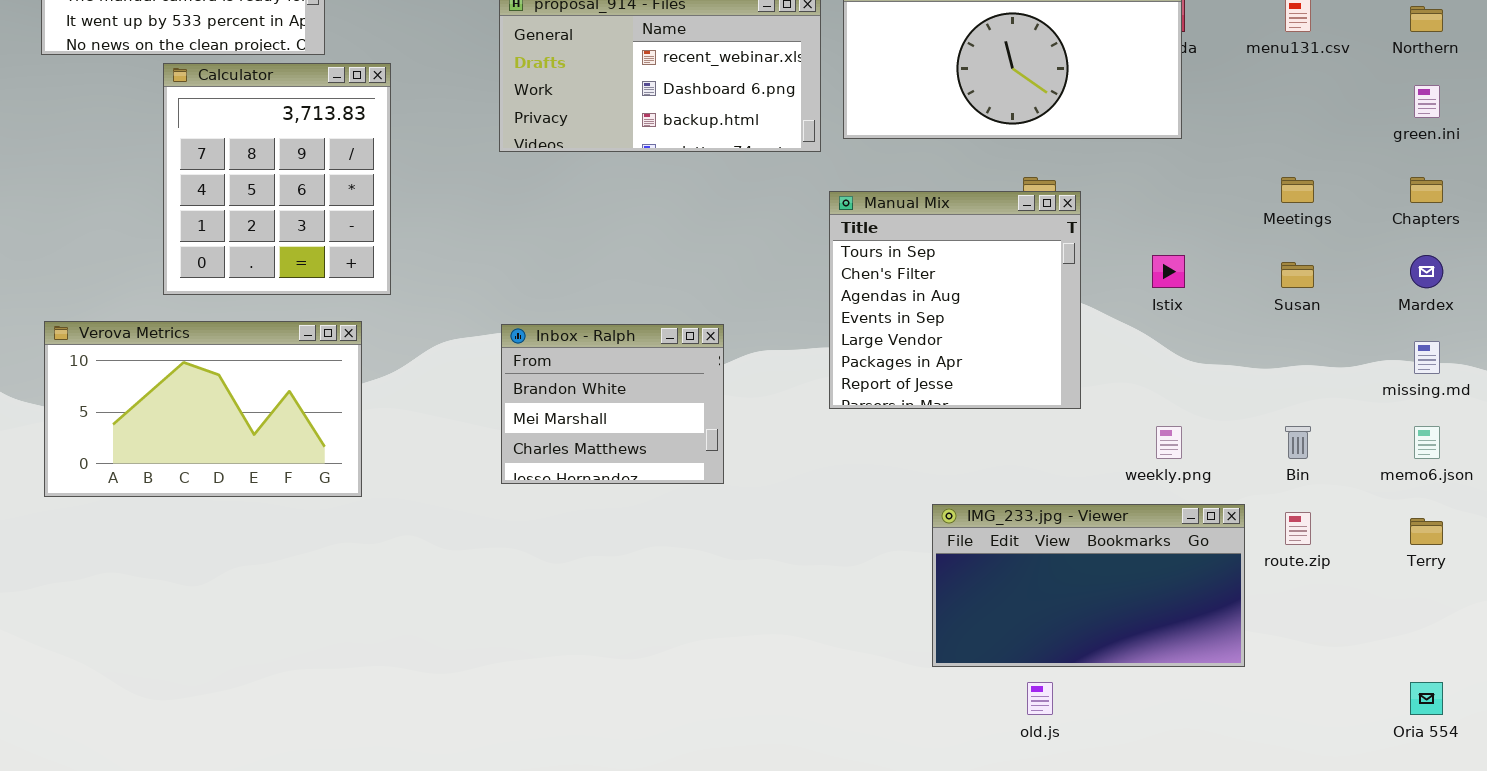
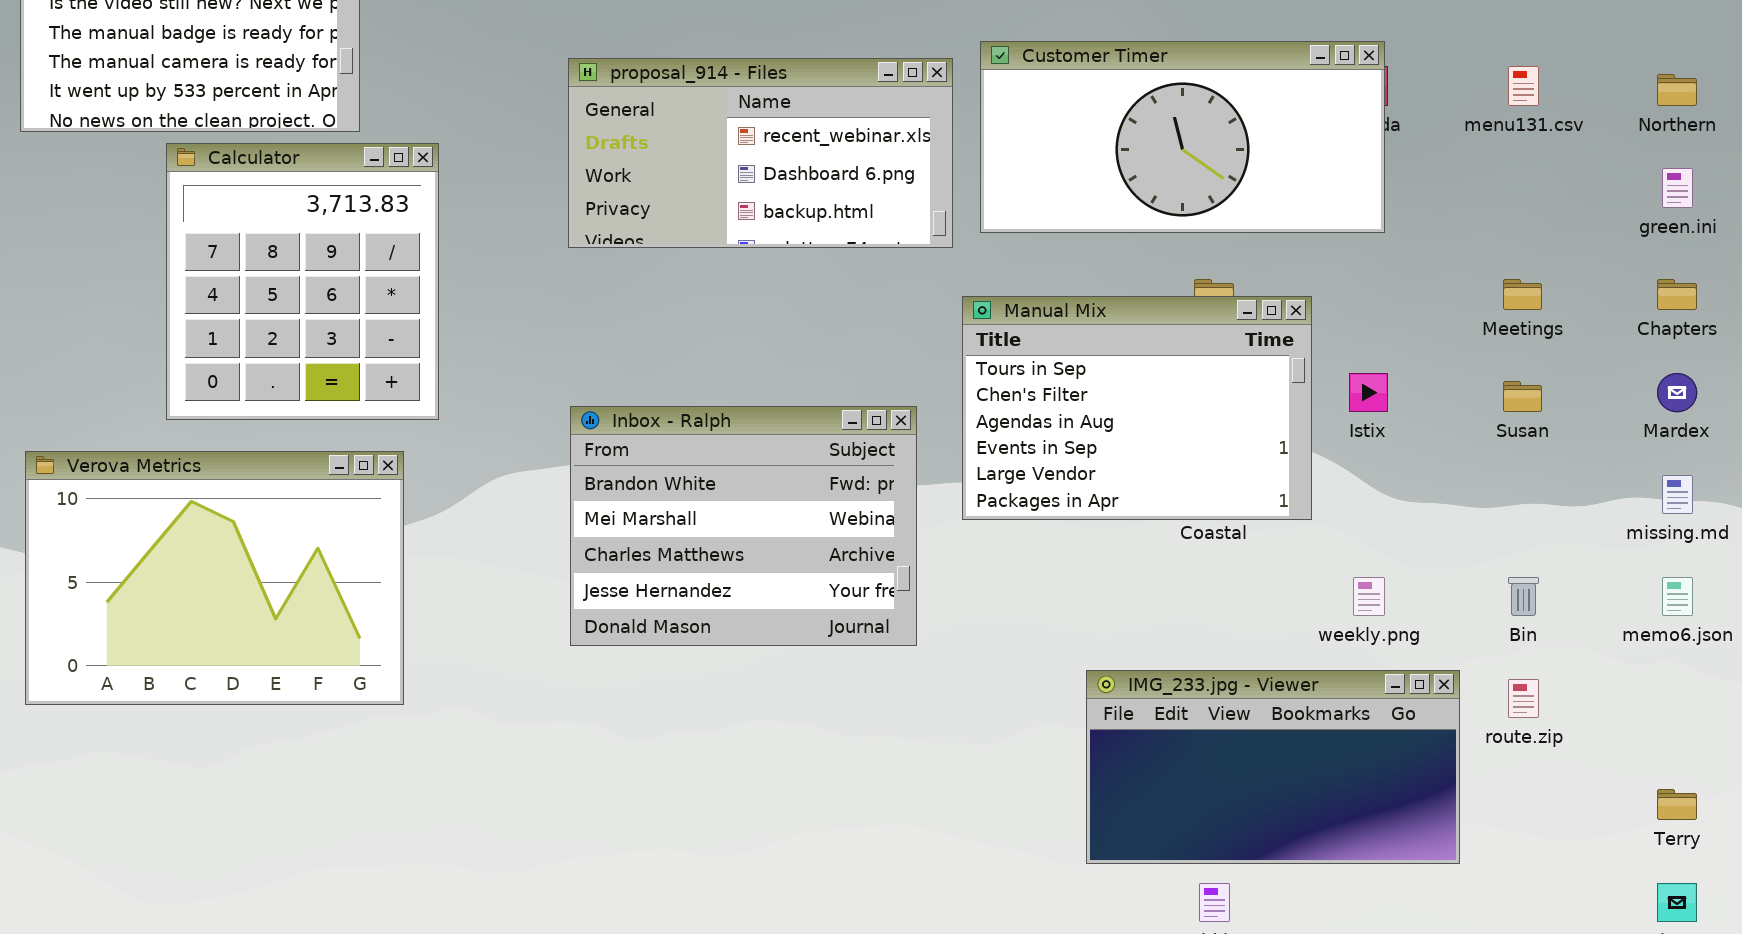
Manual Mix: [829,191,1081,409] -> [962,296,1312,520], resized
Verova Metrics: [44,321,362,497] -> [25,451,404,705], resized
Inbox - Ralph: [501,324,724,484] -> [570,406,917,646], resized
Terry: [1410,518,1443,545] -> [1657,789,1697,820], moved

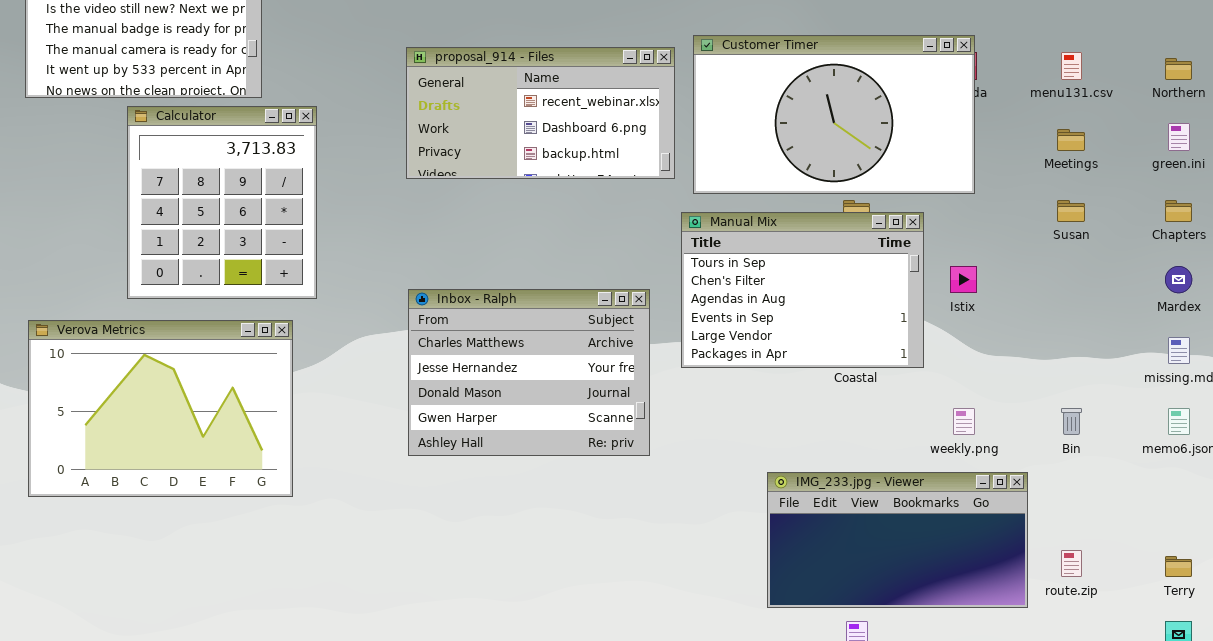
Customer Timer: [980,41,1385,233] -> [693,35,975,194], resized
Meetings: [1503,279,1542,310] -> [1057,129,1085,151], moved
Susan: [1503,381,1542,412] -> [1057,200,1085,222], moved
Inbox - Ralph: [570,406,917,646] -> [408,289,650,456], scrolled down 2 rows
route.zip: [1508,679,1539,718] -> [1061,550,1082,577], moved

